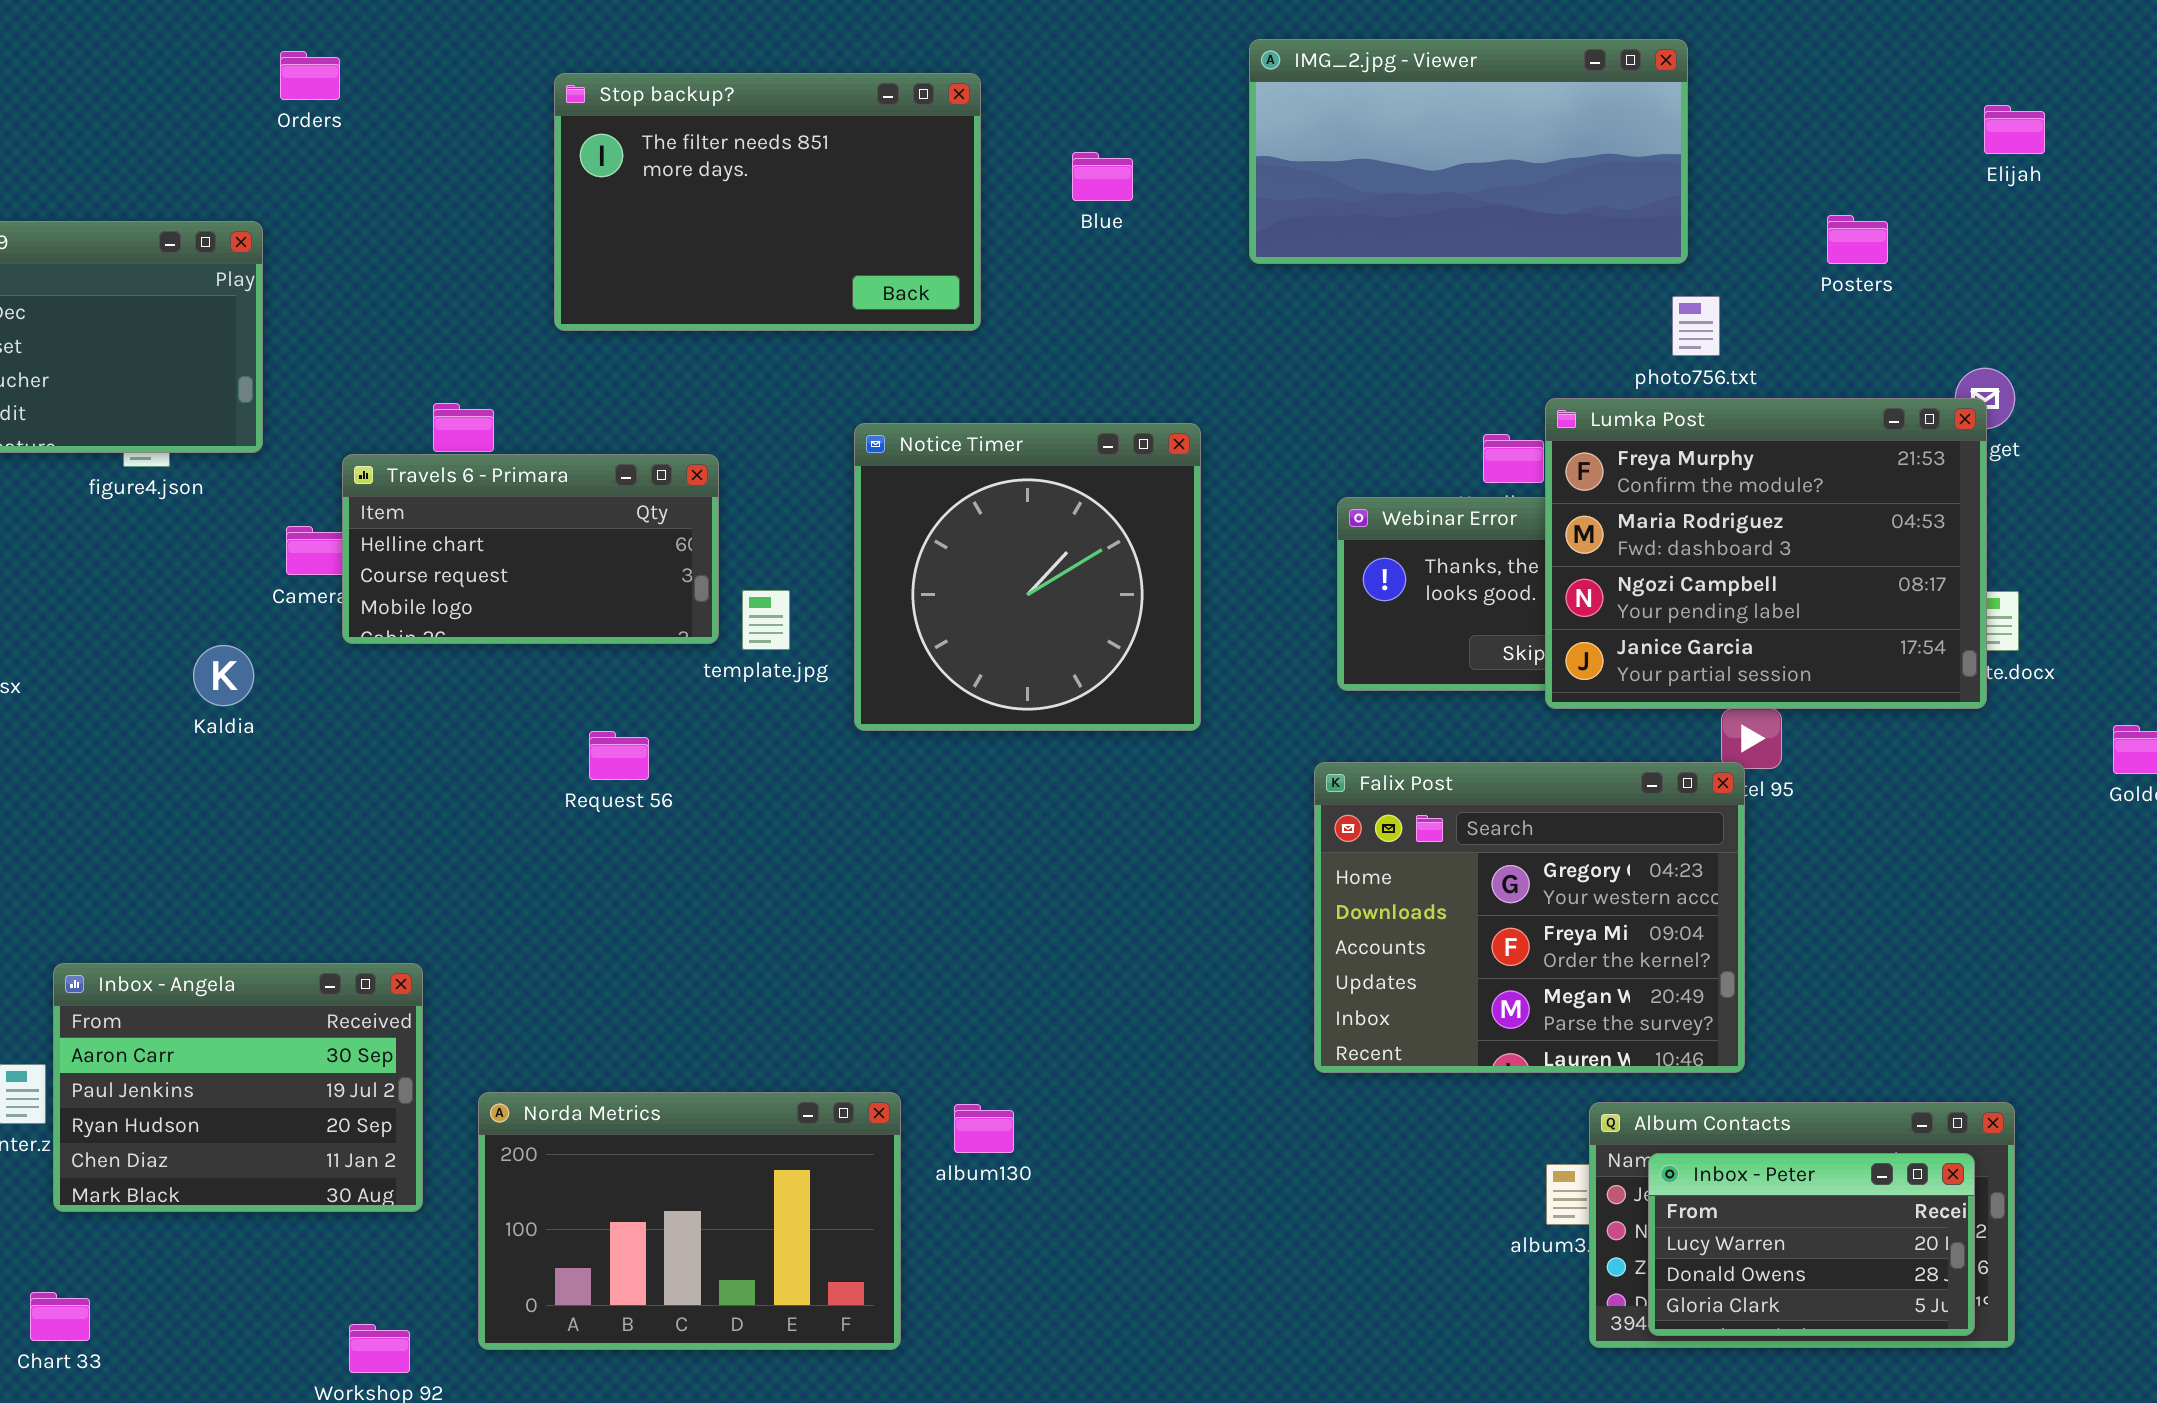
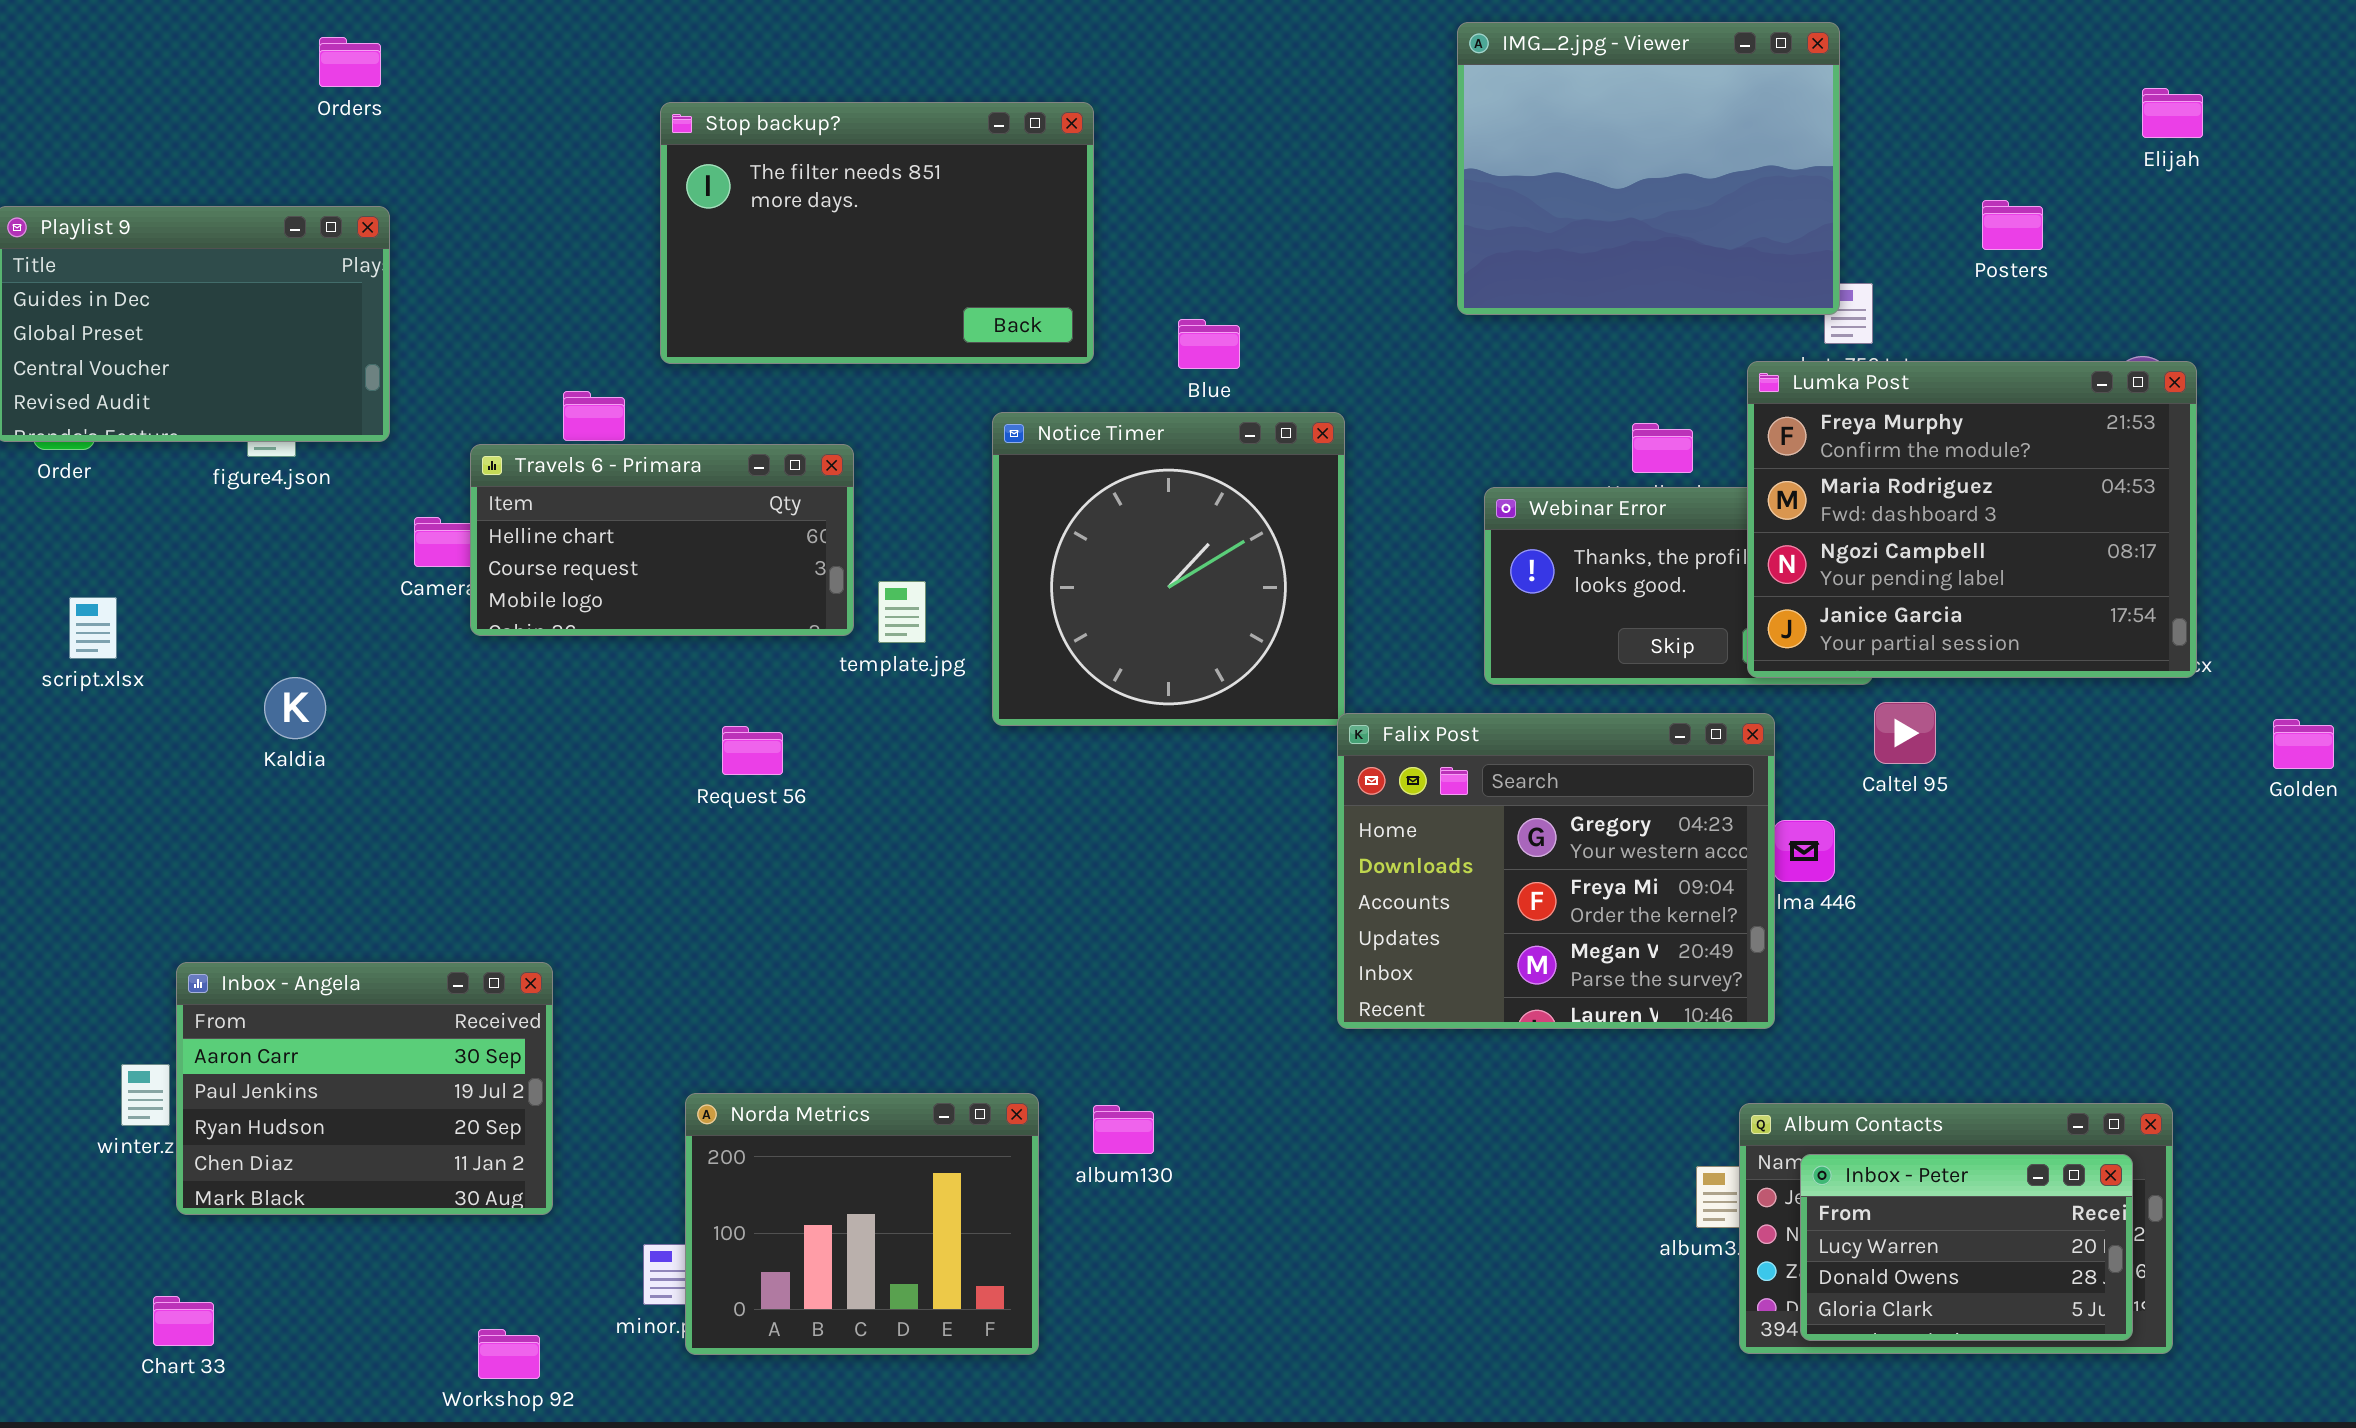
IMG_2.jpg - Viewer: [1249,39,1688,264] -> [1457,22,1840,315], resized
Orders: [280,51,340,100] -> [319,37,381,87], moved
Stop backup?: [554,73,981,331] -> [660,102,1094,364], moved
Blue: [1072,152,1133,201] -> [1178,319,1240,369], moved
Lumka Post: [1545,398,1987,709] -> [1747,361,2197,678], moved
Kaldia: [193,645,254,706] -> [264,677,326,739], moved
Falix Post: [1314,762,1745,1073] -> [1337,713,1775,1029], moved
Norda Metrics: [478,1092,901,1350] -> [685,1093,1039,1355], resized

